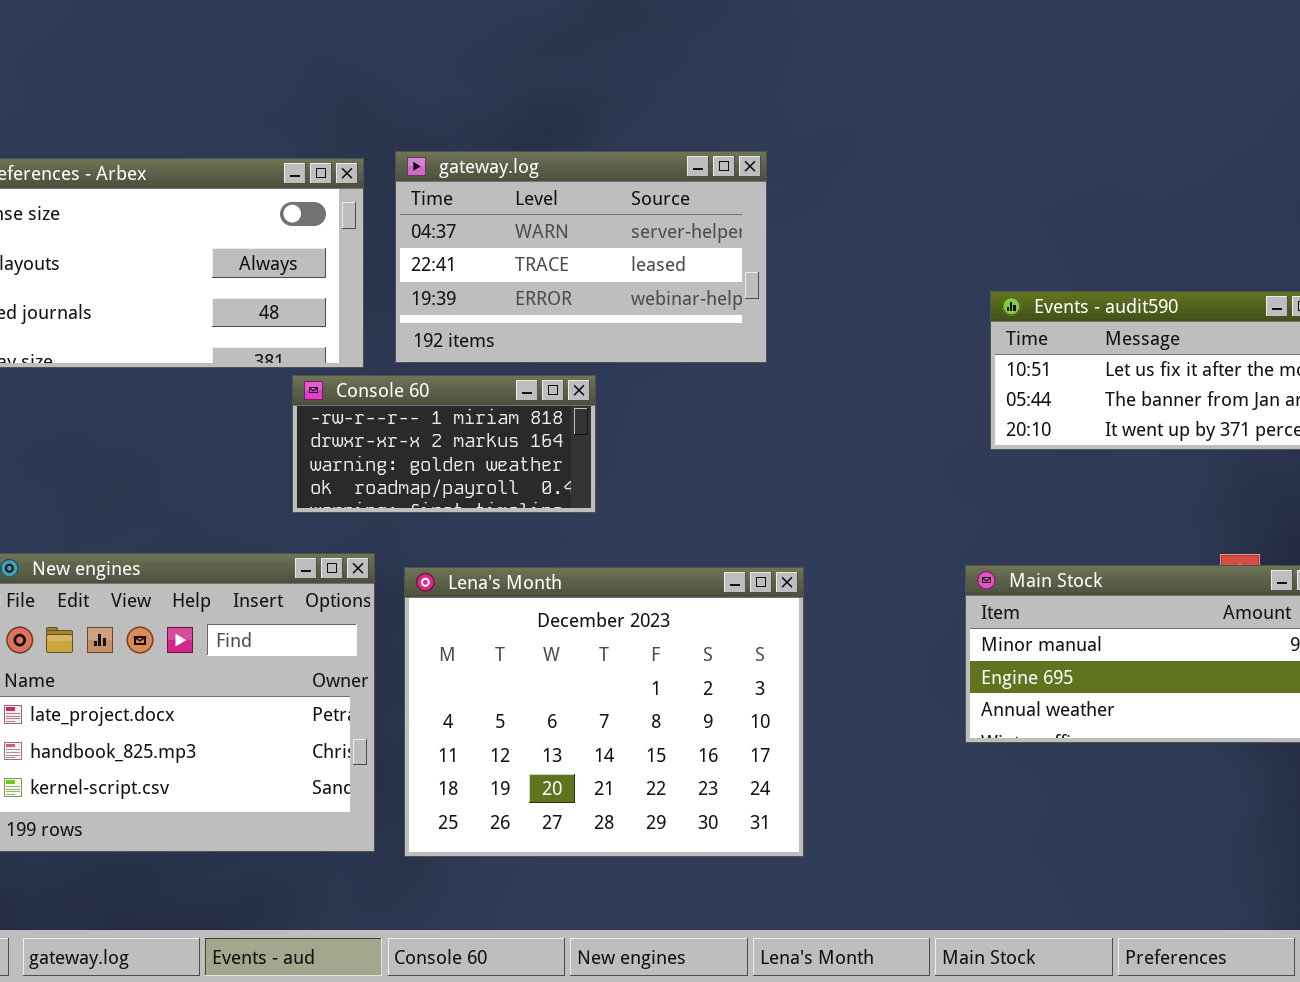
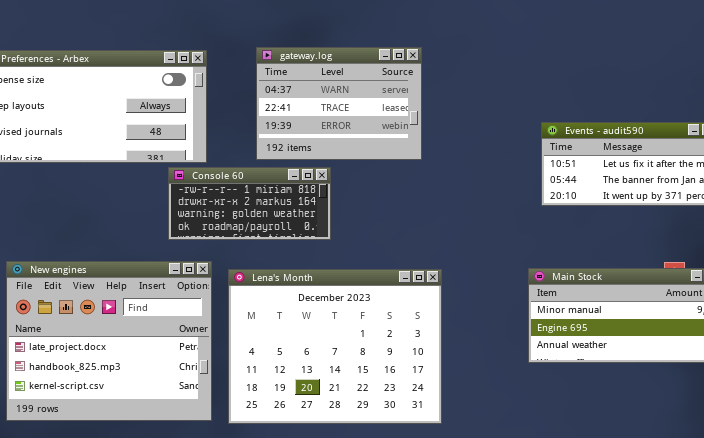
gateway.log: [395,151,767,363] -> [256,47,422,160], resized

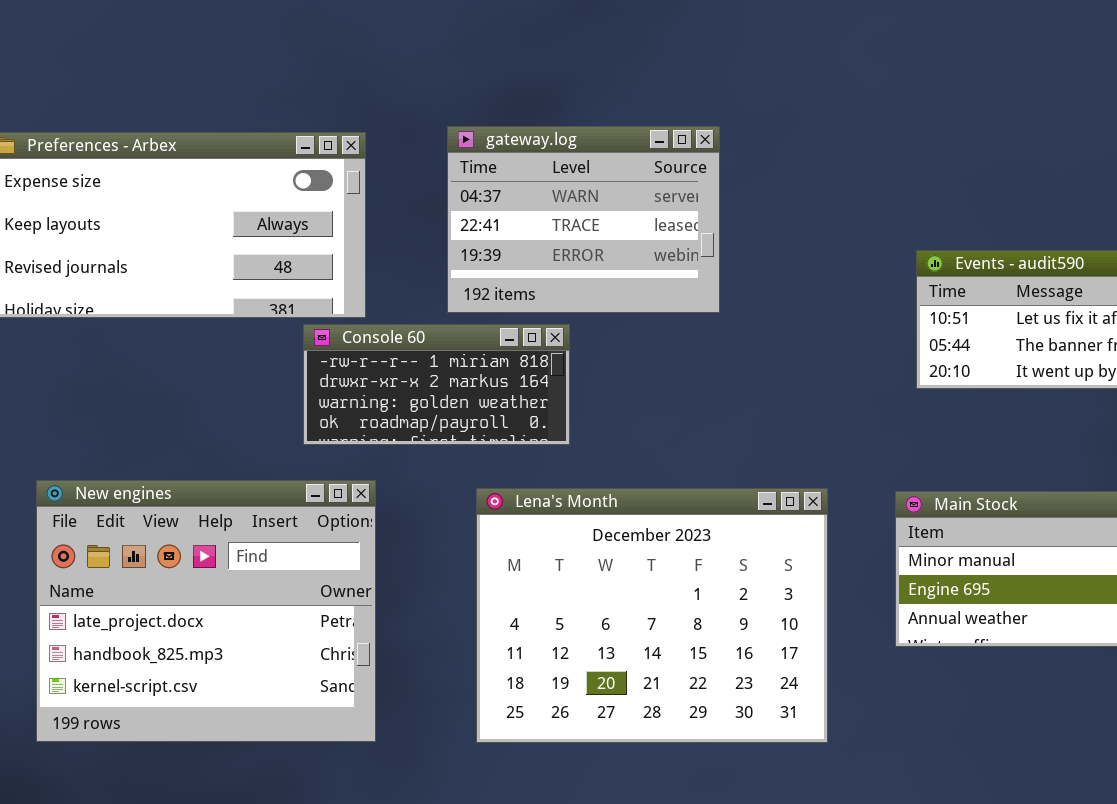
Lena's Month: [228,269,442,424] -> [476,488,828,743], moved

